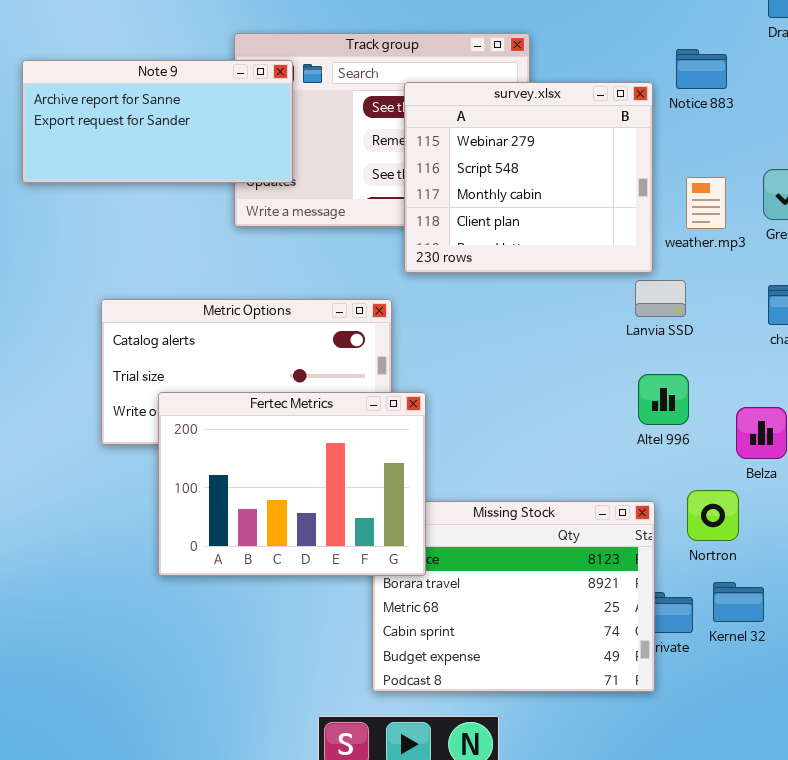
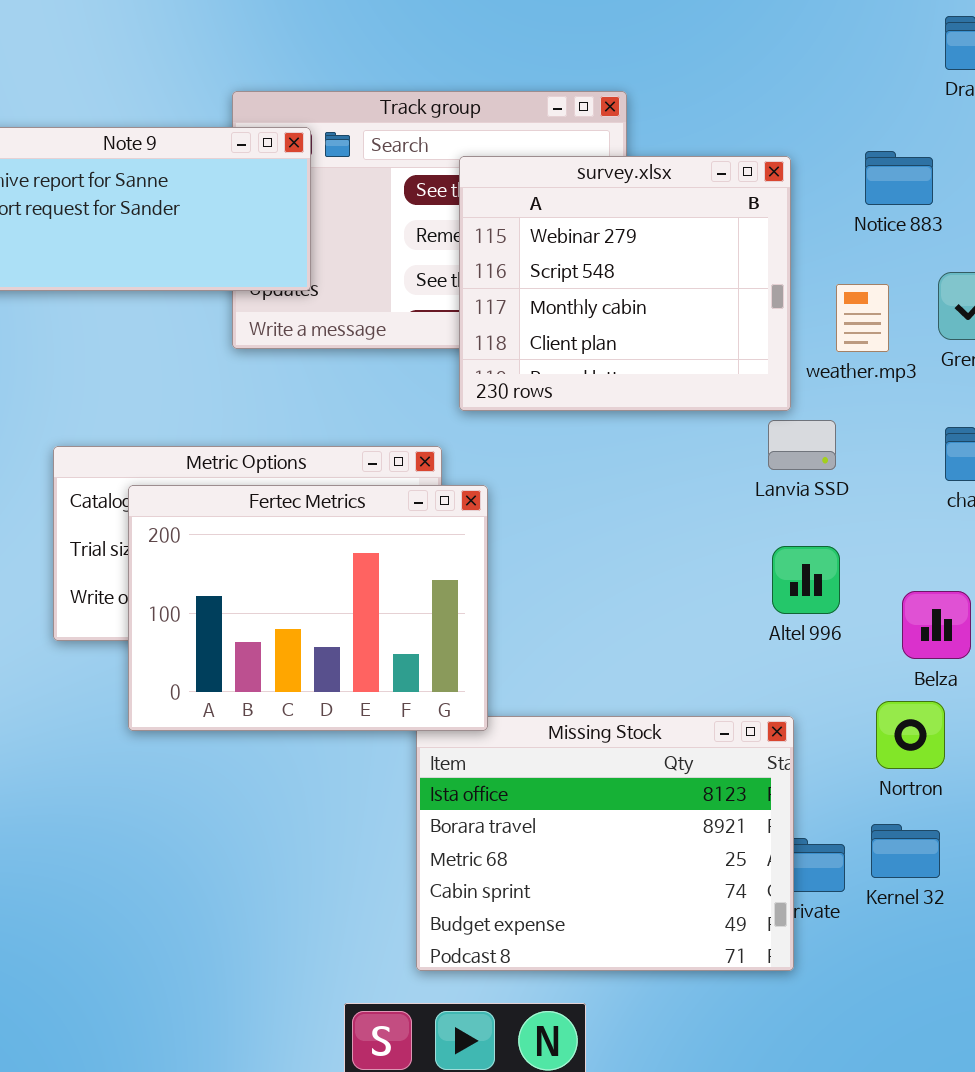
Notice 883: [676,49,727,89] -> [865,151,933,205], moved
Fertec Metrics: [158,392,426,576] -> [128,485,488,731], moved
Nortron: [687,490,739,541] -> [876,701,945,769], moved

